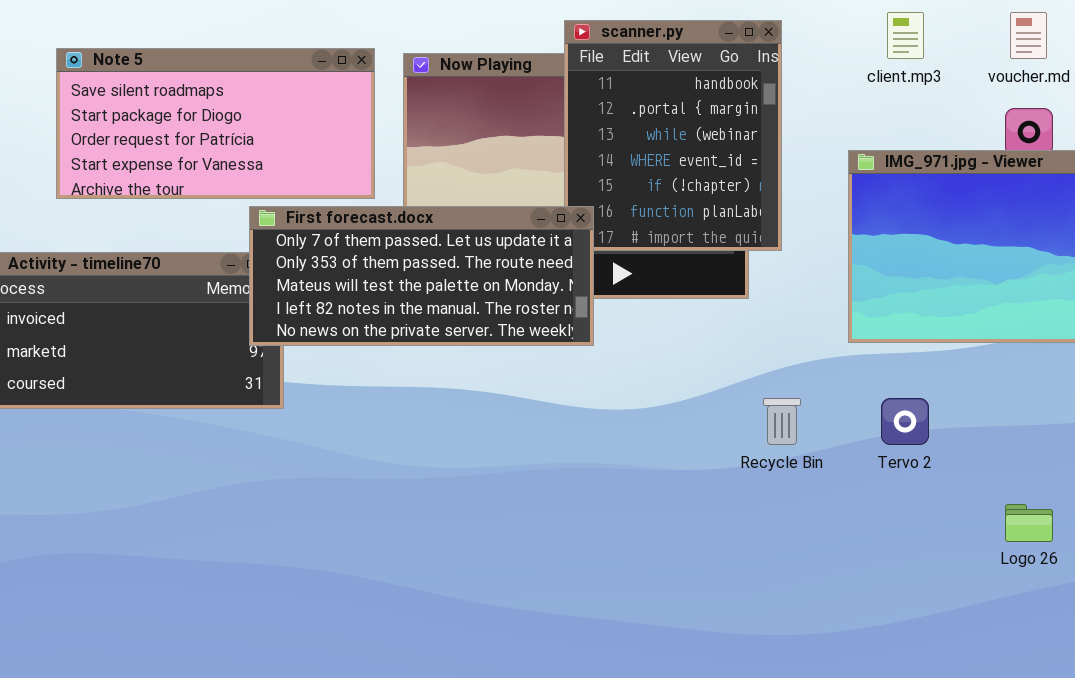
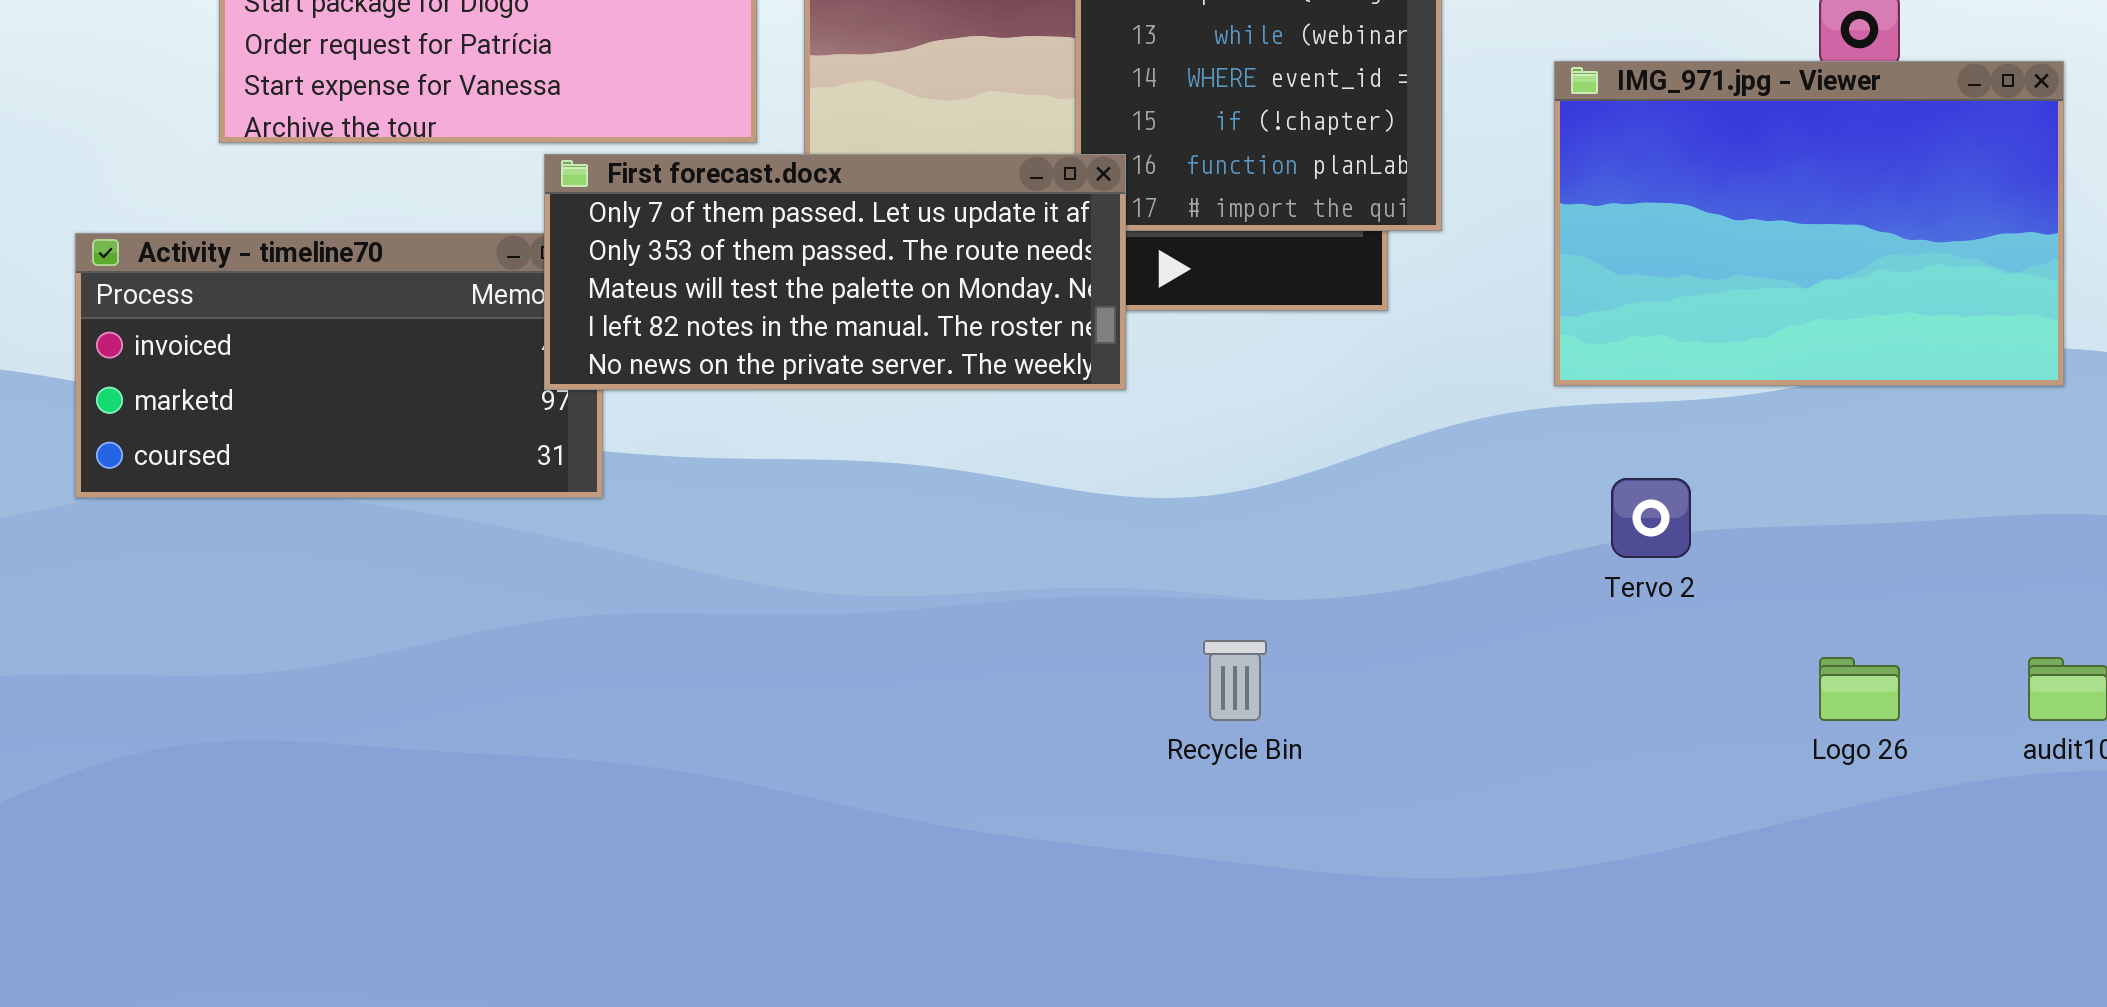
Recycle Bin: [763,398,801,445] -> [1203,640,1267,721], moved

